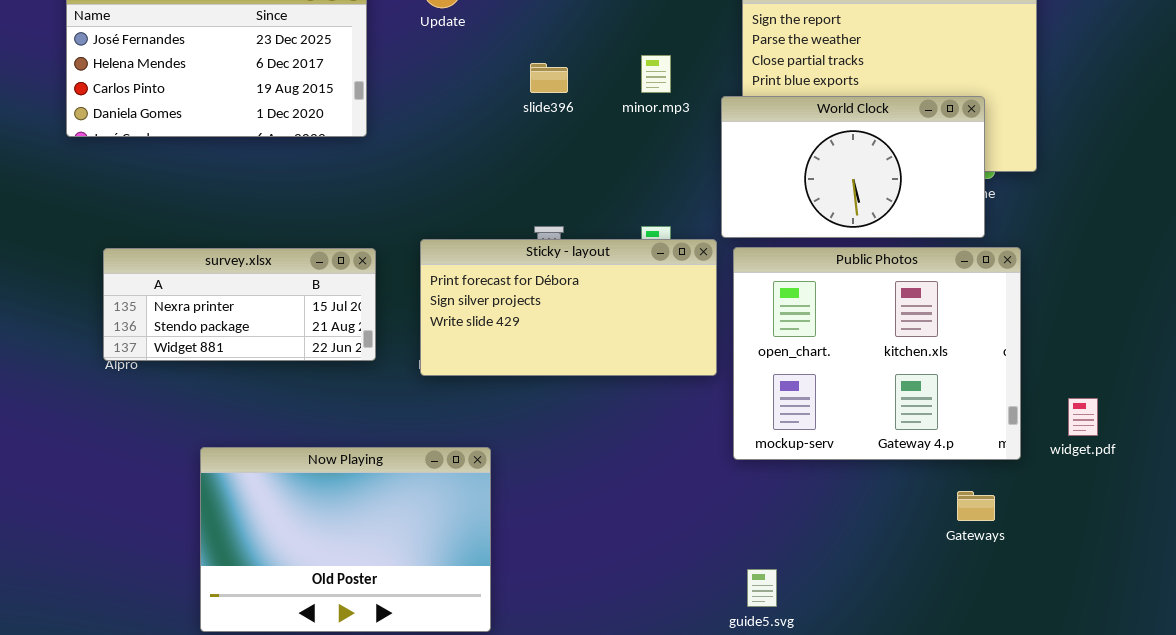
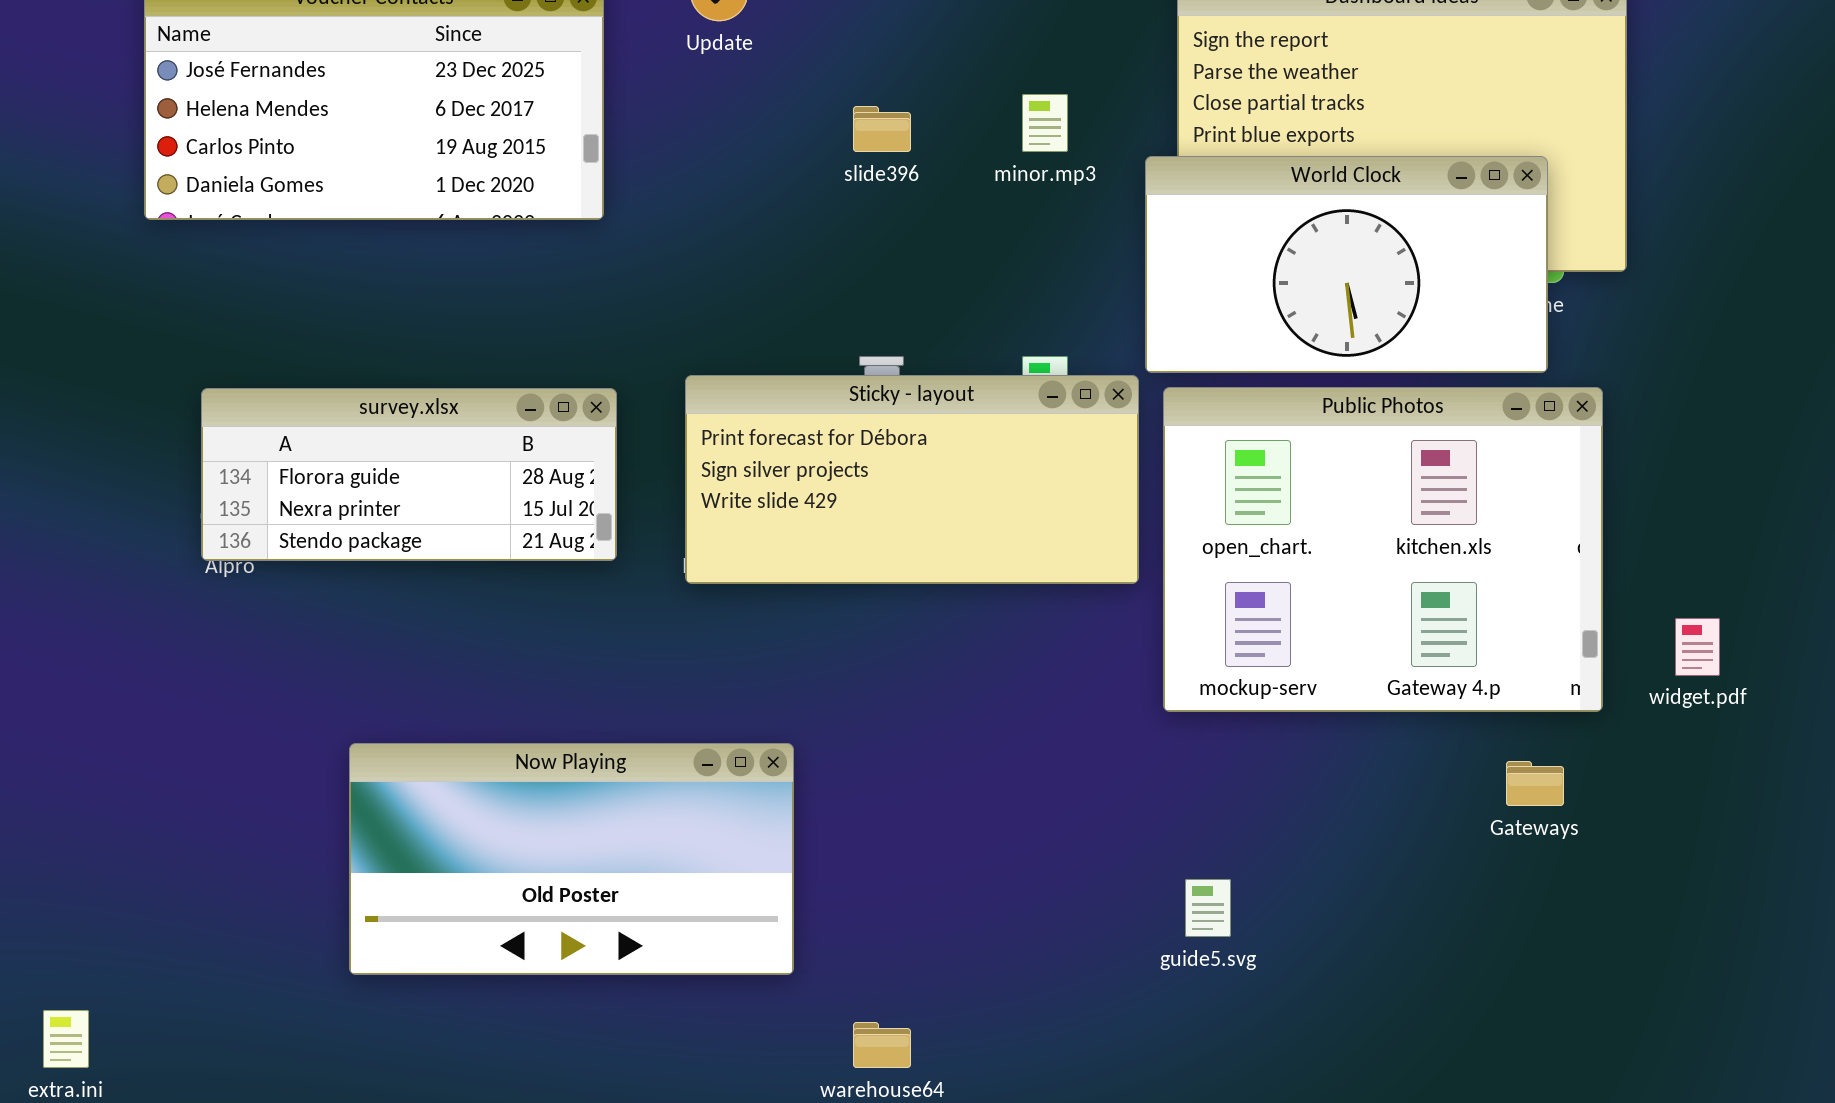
survey.xlsx: [103,248,376,361] -> [201,388,617,561], scrolled up 1 row
Now Playing: [200,447,491,632] -> [349,743,794,975], resized

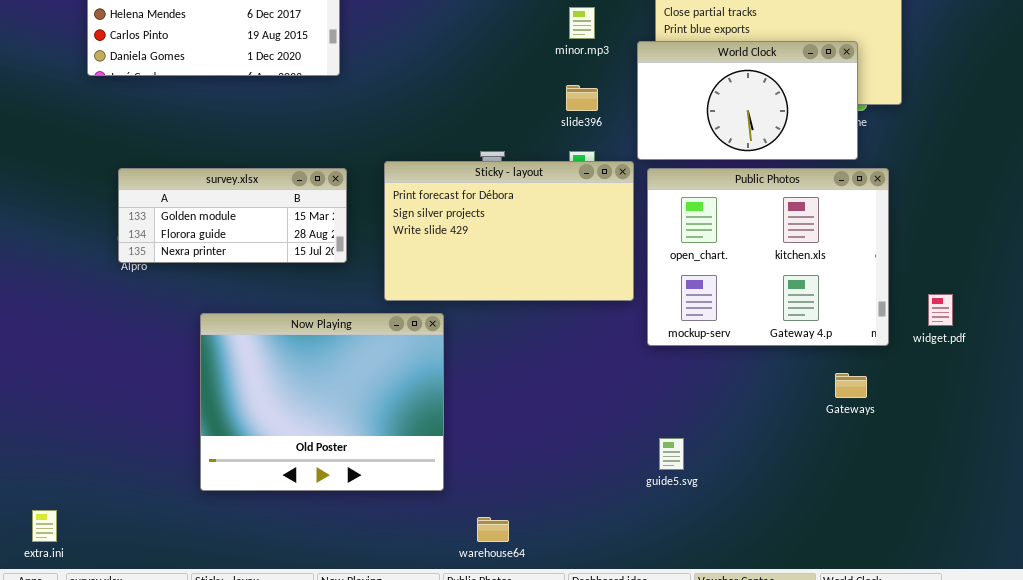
slide396: [853,106,911,152] -> [566,85,598,111], moved
Sticky - layout: [685,375,1139,584] -> [384,161,634,301], resized
survey.xlsx: [201,388,617,561] -> [118,168,347,263], scrolled up 1 row
Now Playing: [349,743,794,975] -> [200,313,444,491], resized

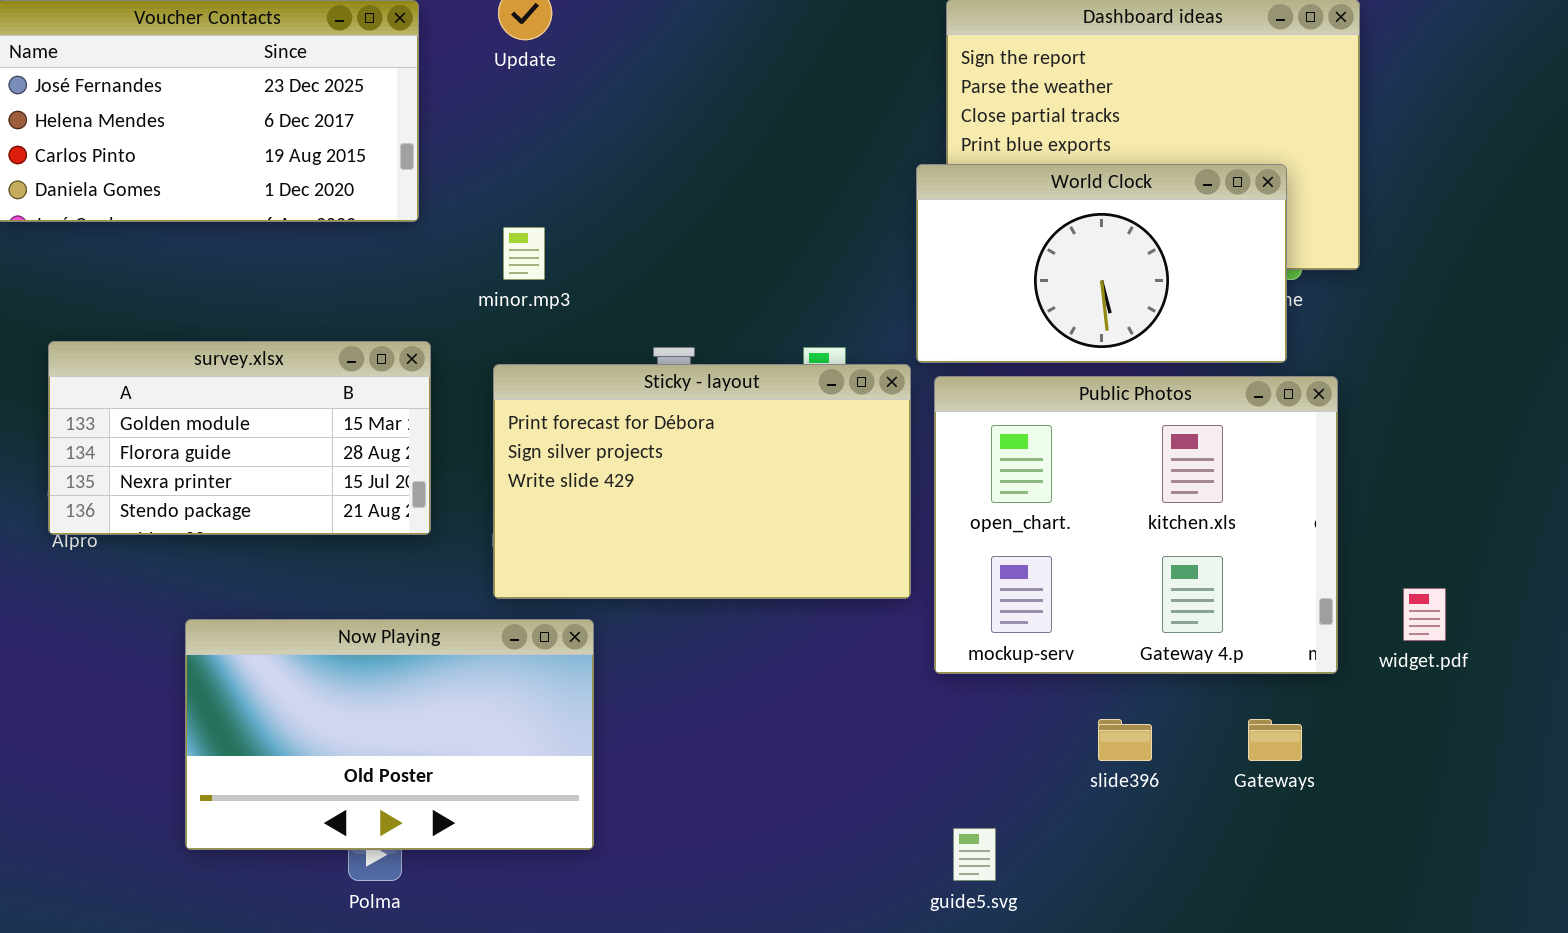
minor.mp3: [569,7,595,39] -> [503,227,545,280], moved
slide396: [566,85,598,111] -> [1098,719,1152,761], moved
survey.xlsx: [118,168,347,263] -> [48,341,431,535], resized
Now Playing: [200,313,444,491] -> [185,619,594,850], resized

